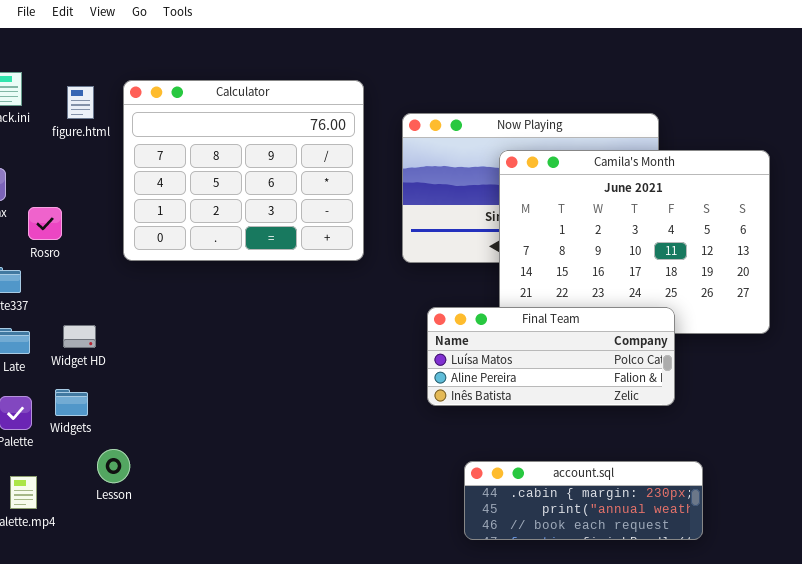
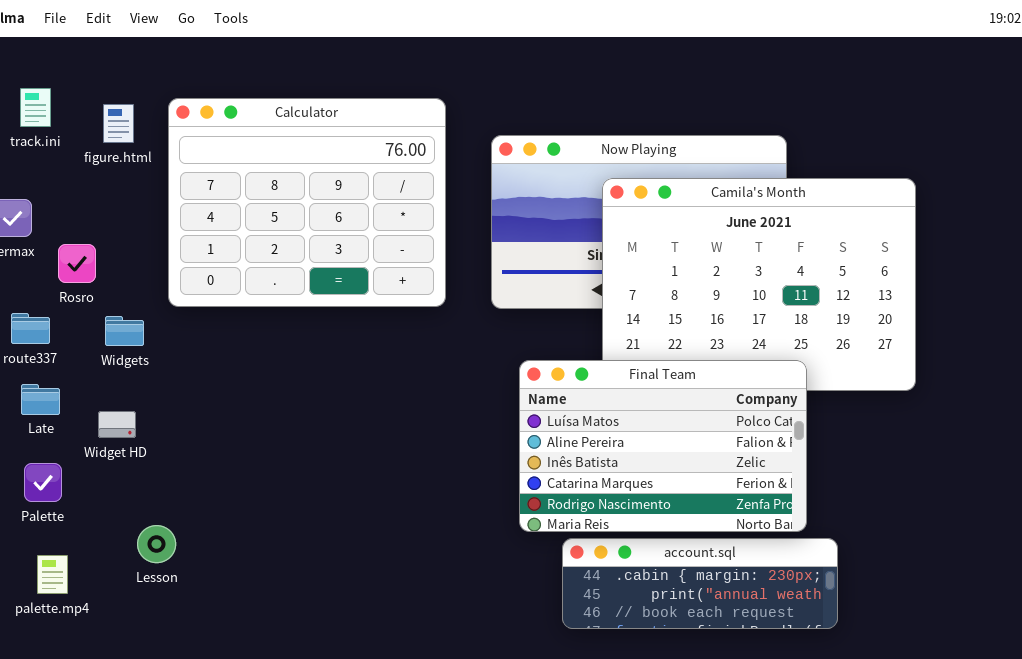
Final Team: [427,307,675,406] -> [519,360,807,532], resized
Widget HD: [63,325,96,348] -> [98,411,136,438], moved
Widgets: [55,389,88,416] -> [105,316,144,346], moved

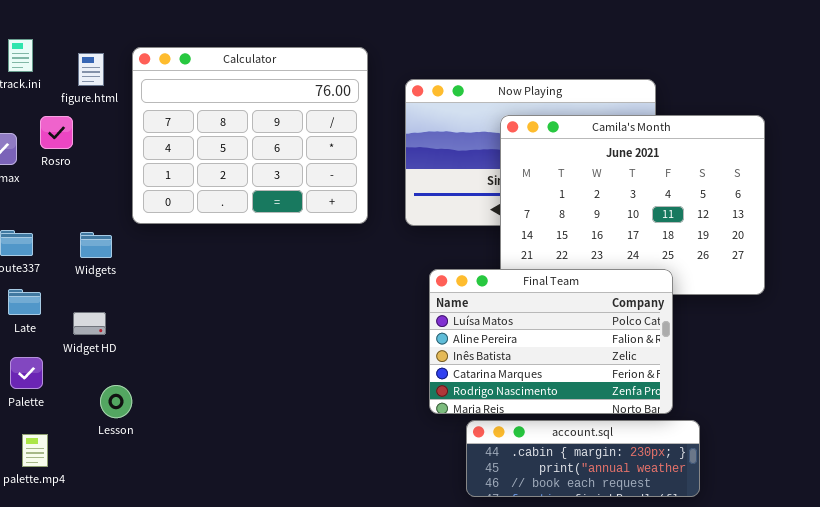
Rosro: [58,244,96,283] -> [40,116,73,149], moved
Lesson: [137,525,176,563] -> [100,385,132,418], moved

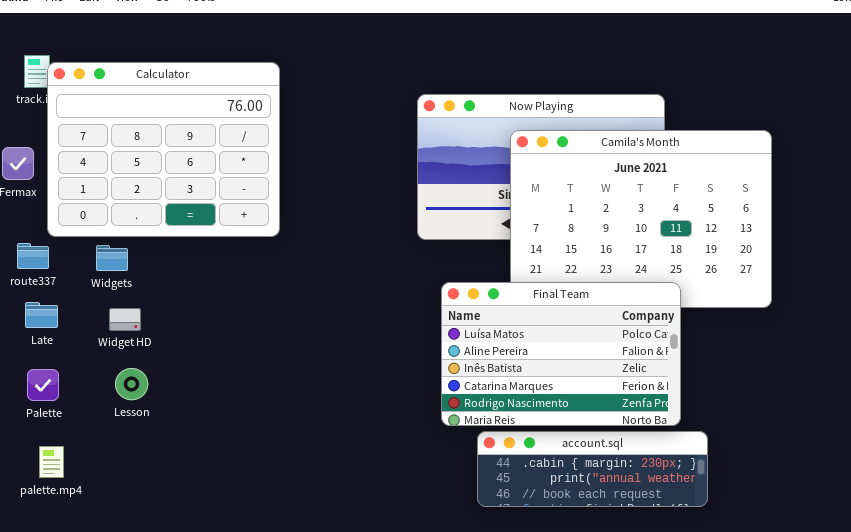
Calculator: [132,47,368,224] -> [47,62,280,237], moved
Widget HD: [73,312,106,335] -> [109,308,141,331], moved
Lesson: [100,385,132,418] -> [115,368,148,400], moved

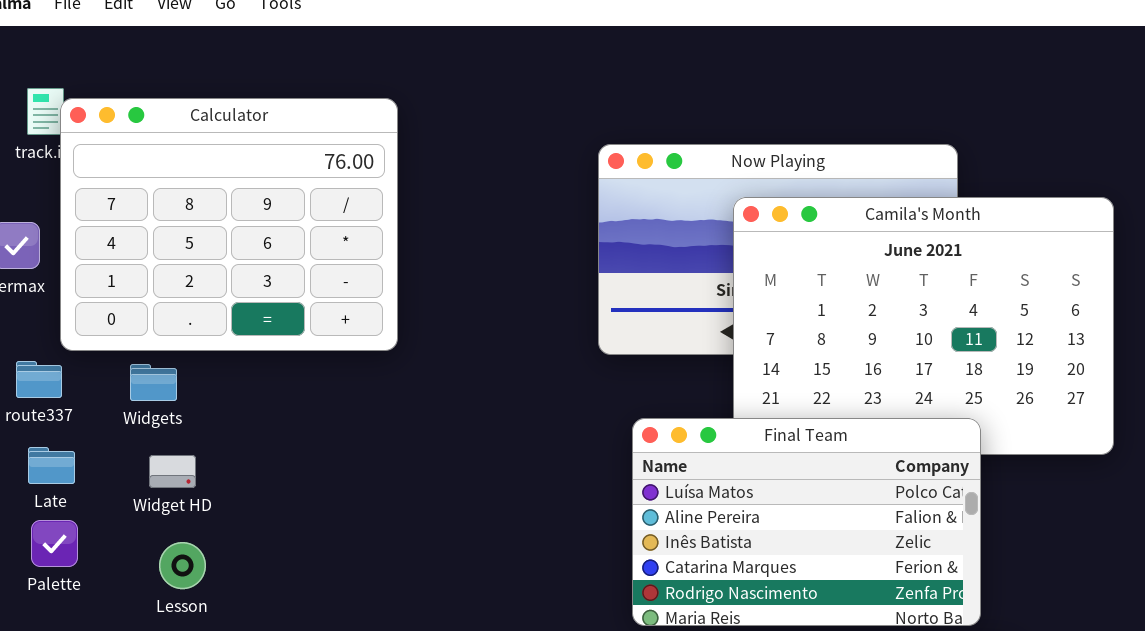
Palette: [27,369,59,401] -> [31,520,78,567], moved

